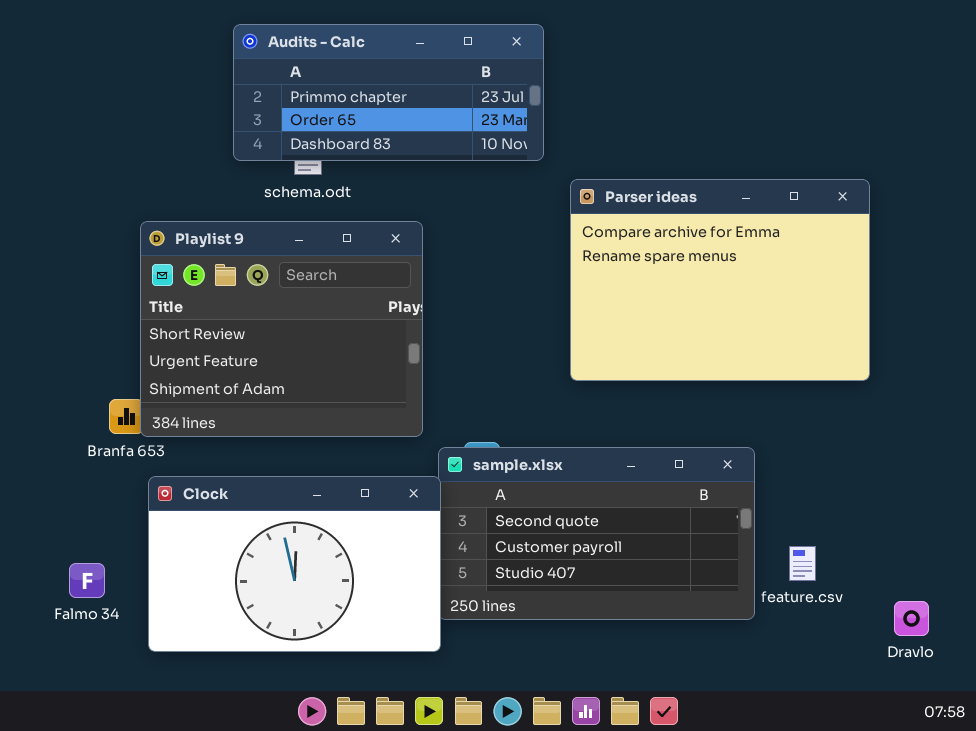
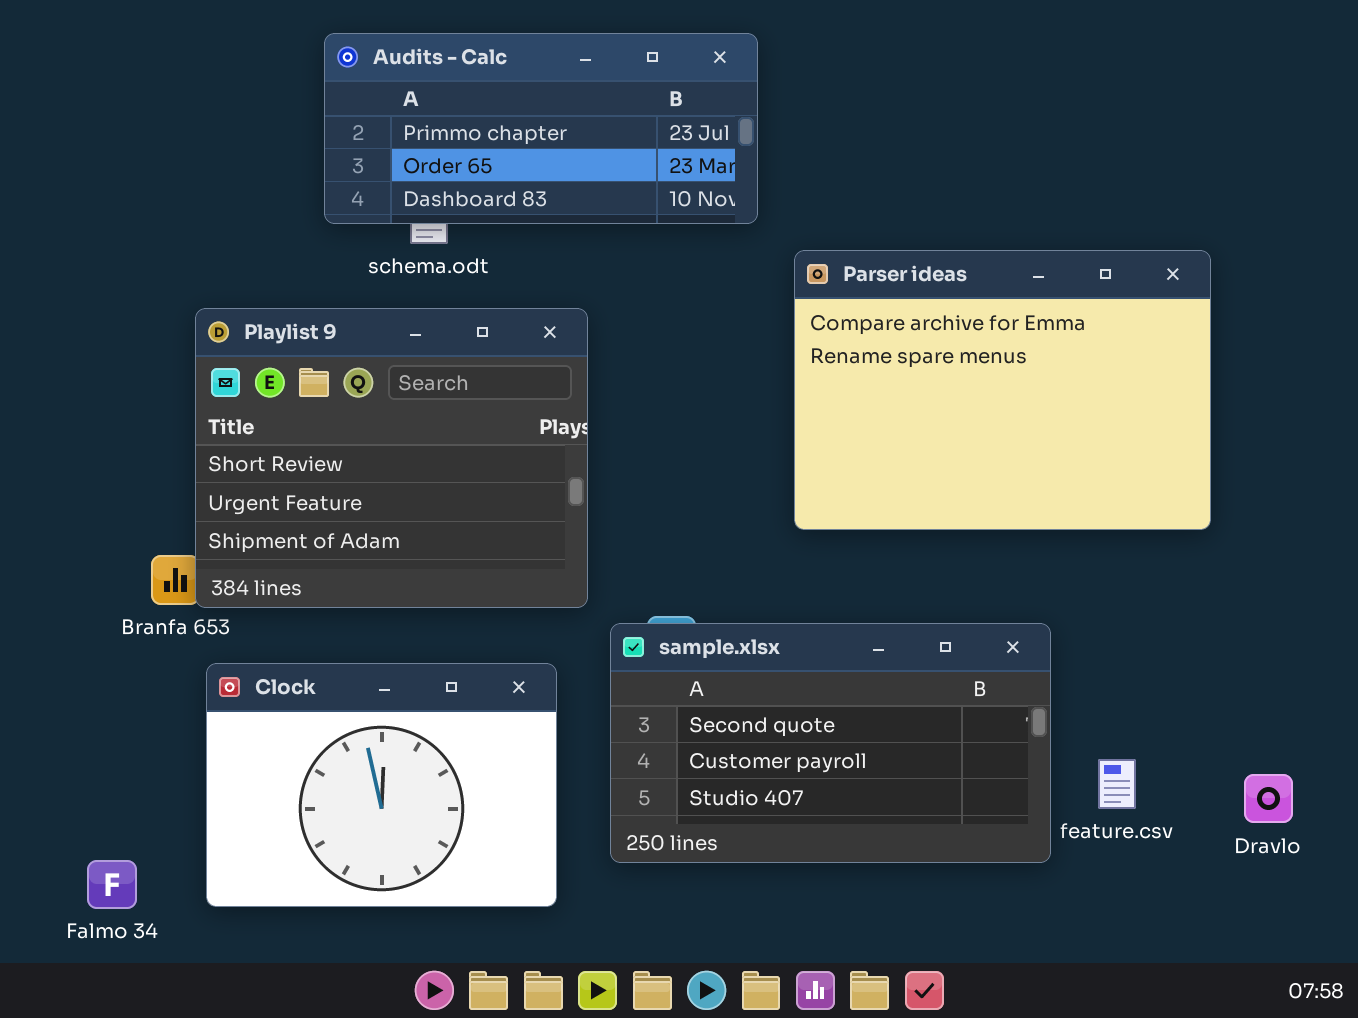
Clock: [148,476,441,652] -> [206,663,557,907], resized
Falmo 34: [69,563,105,598] -> [87,860,137,909], moved
Dravlo: [894,601,929,636] -> [1244,774,1293,823], moved

